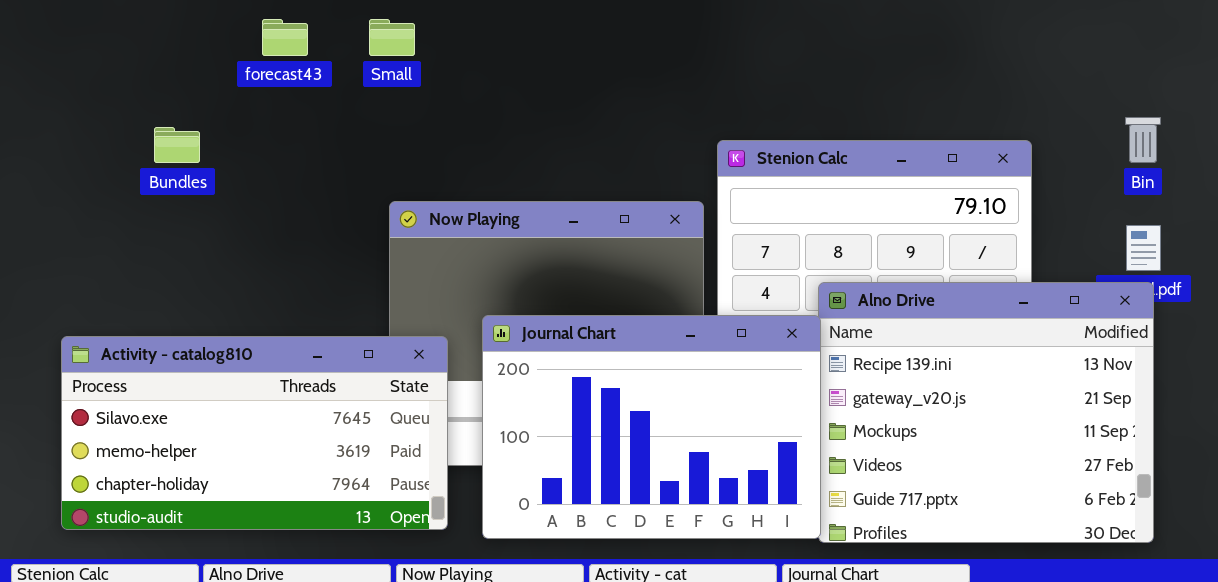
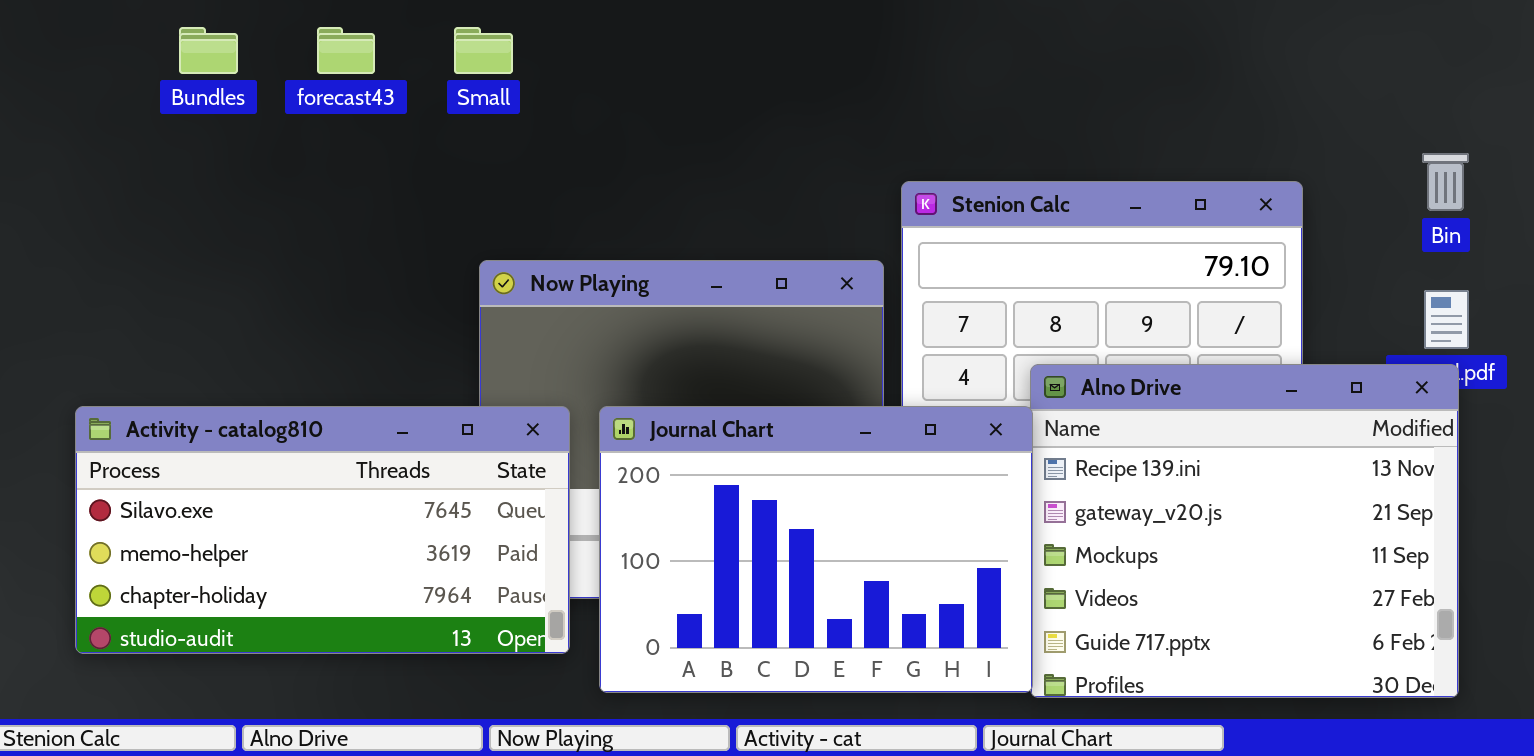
Bundles: [154,127,200,163] -> [179,27,238,74], moved
Activity - catalog810: [61,336,448,530] -> [75,406,570,654], moved

